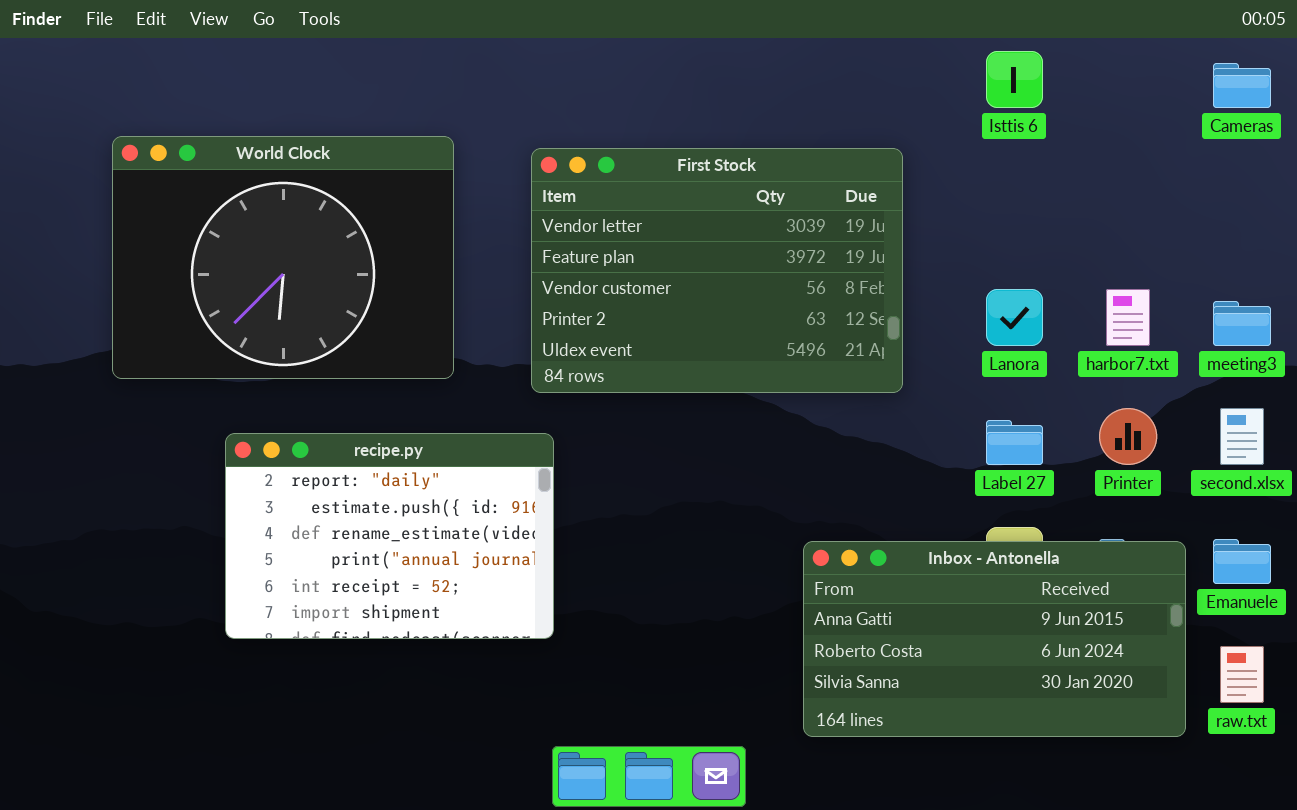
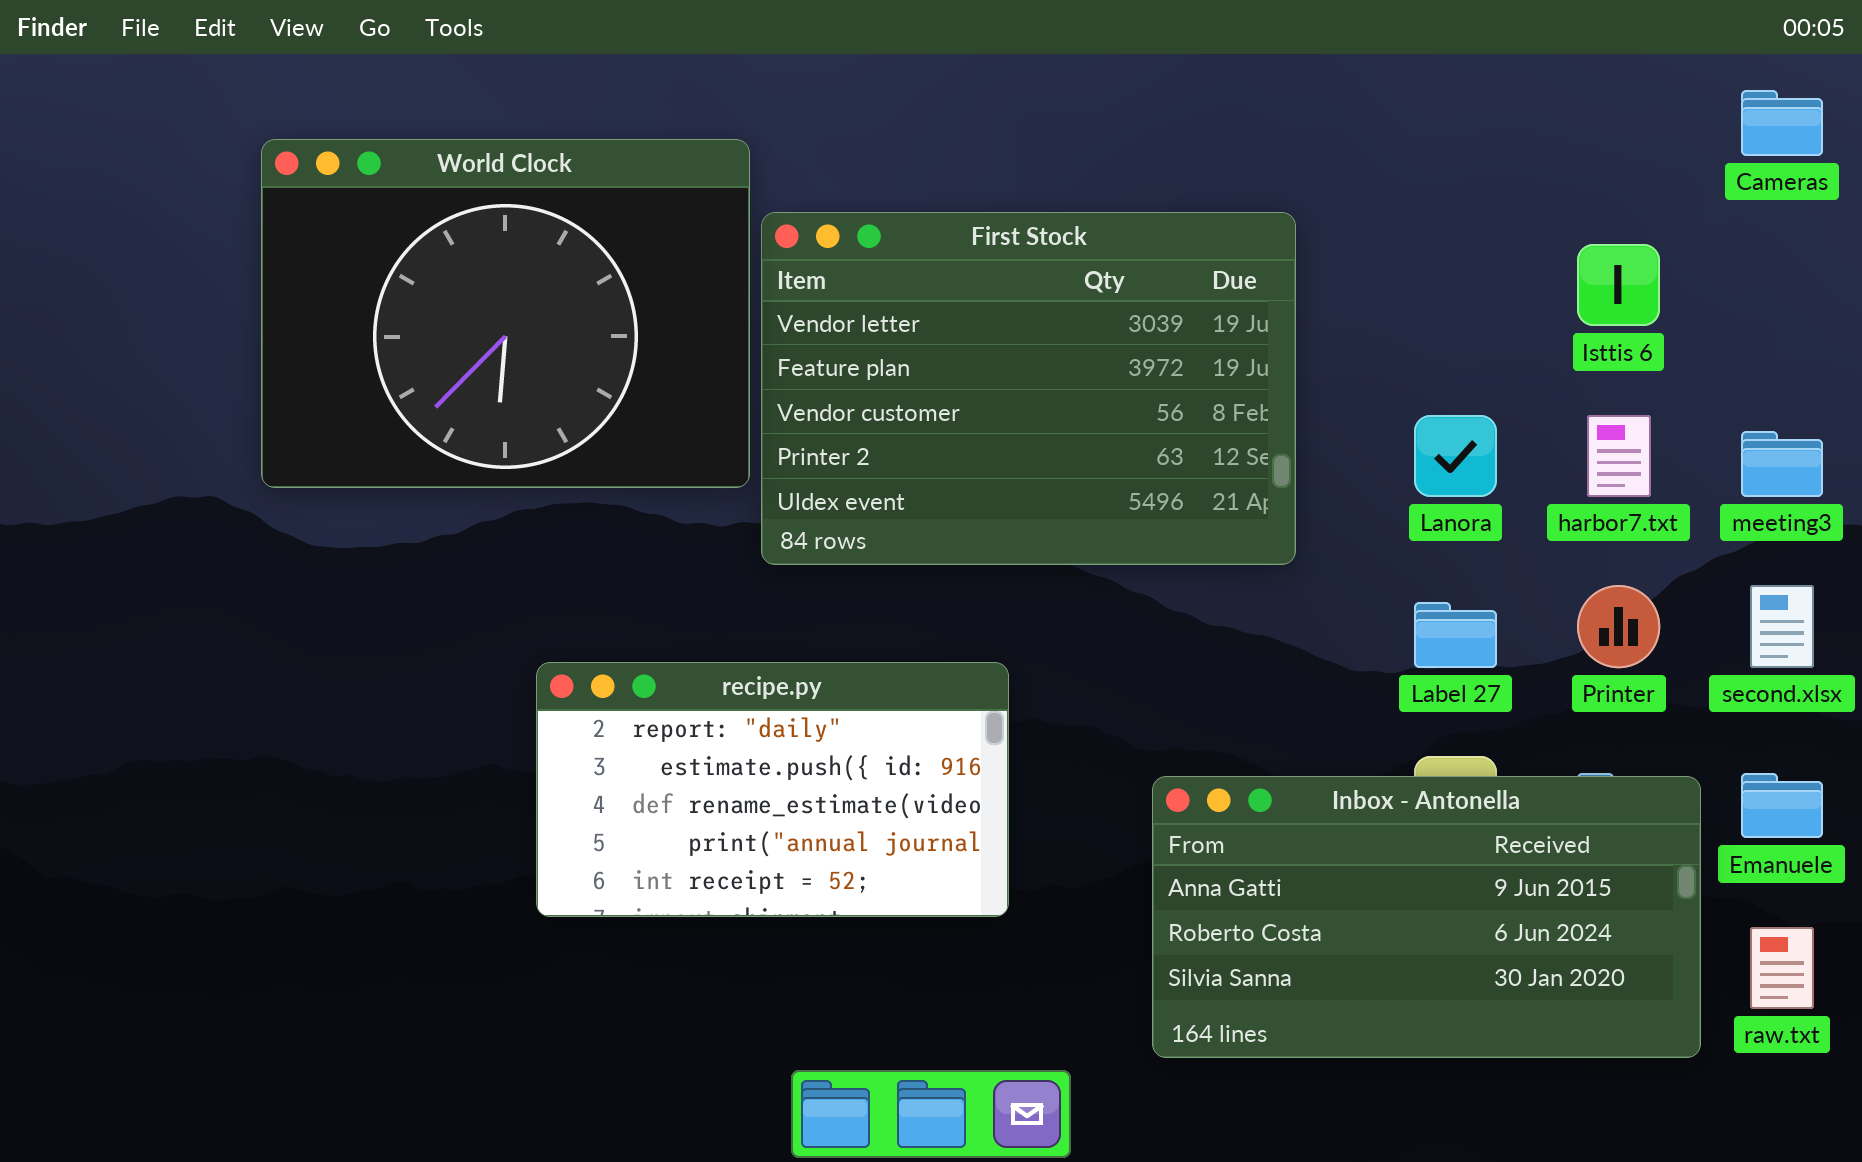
Isttis 6: [986,51,1043,108] -> [1577,244,1660,326], moved
World Clock: [112,136,454,379] -> [261,139,750,488], moved
recipe.py: [225,433,554,639] -> [536,662,1009,917], moved, resized

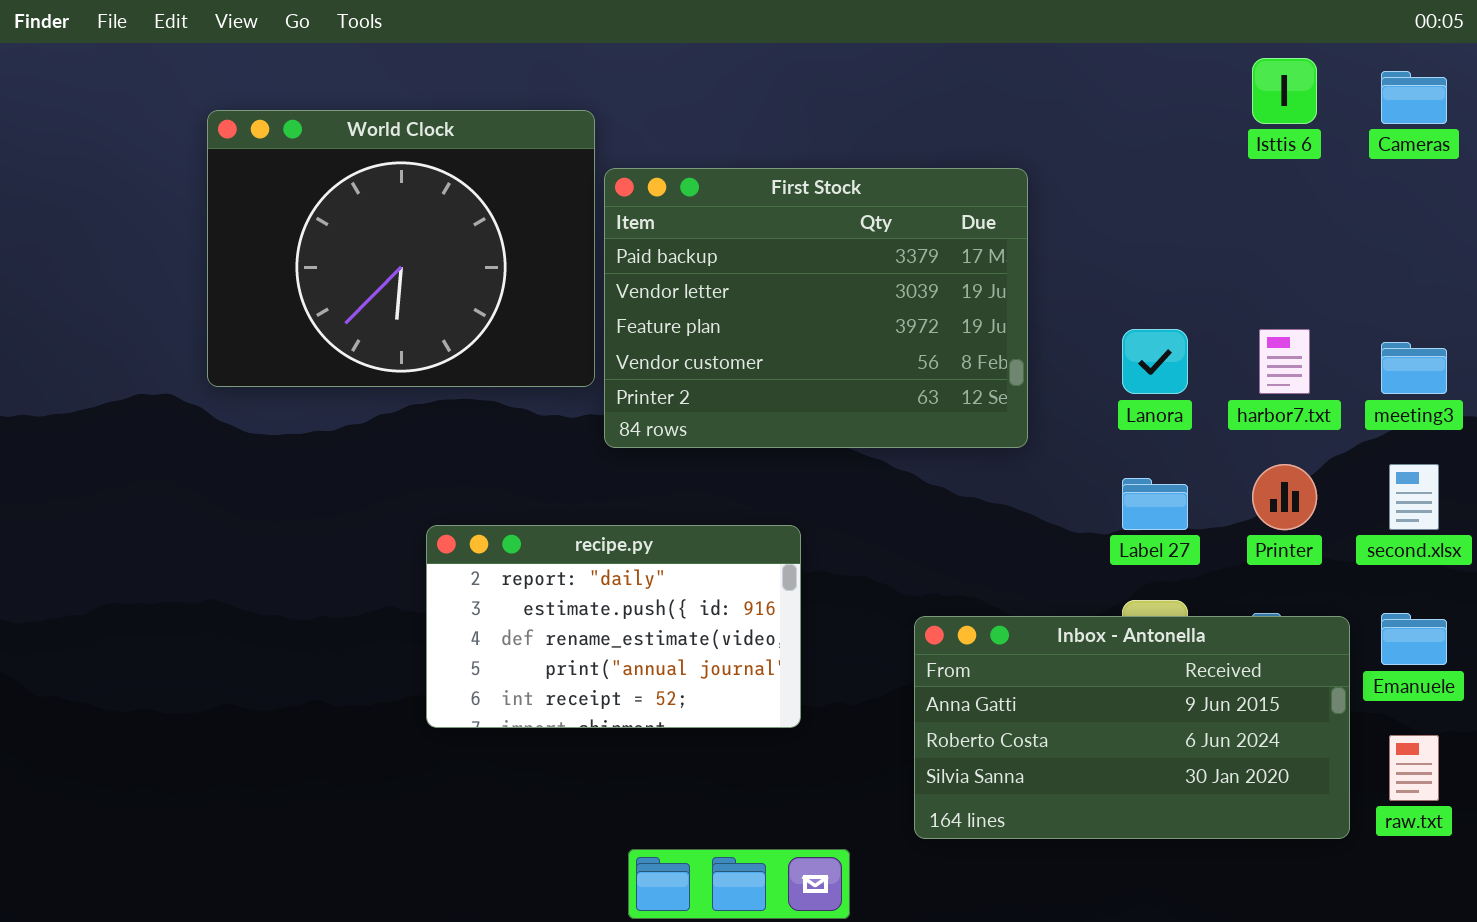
First Stock: [761,212,1296,565] -> [604,168,1028,448], scrolled up 1 row
Isttis 6: [1577,244,1660,326] -> [1252,58,1317,124], moved

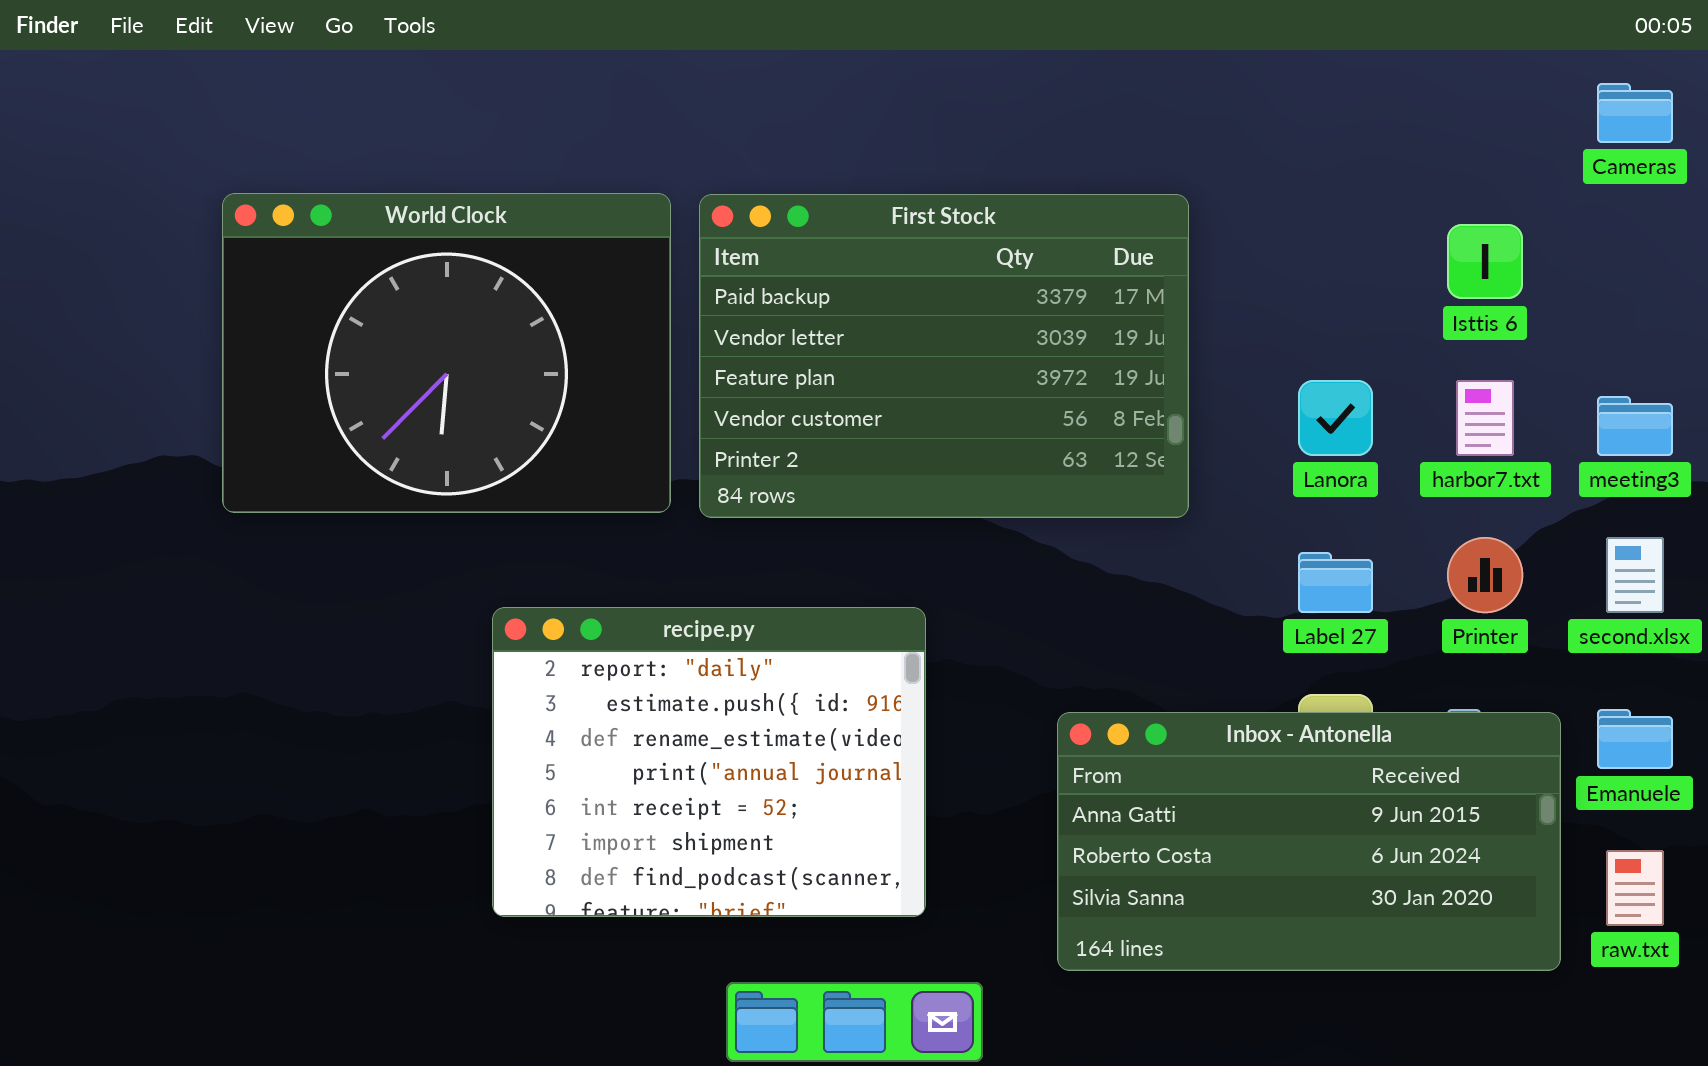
Isttis 6: [1252,58,1317,124] -> [1447,224,1523,299], moved
World Clock: [207,110,595,387] -> [222,193,671,513], moved
recipe.py: [426,525,801,728] -> [492,607,926,917], resized

